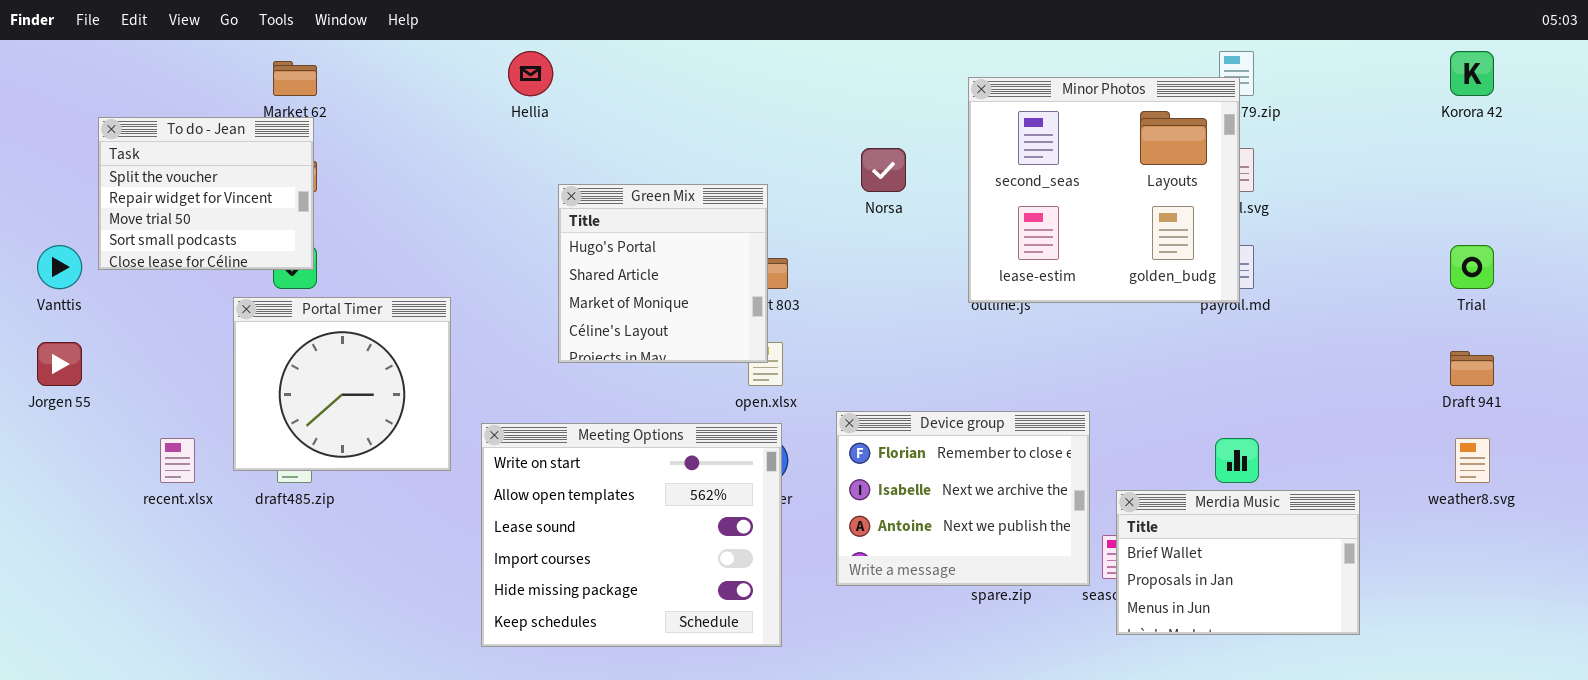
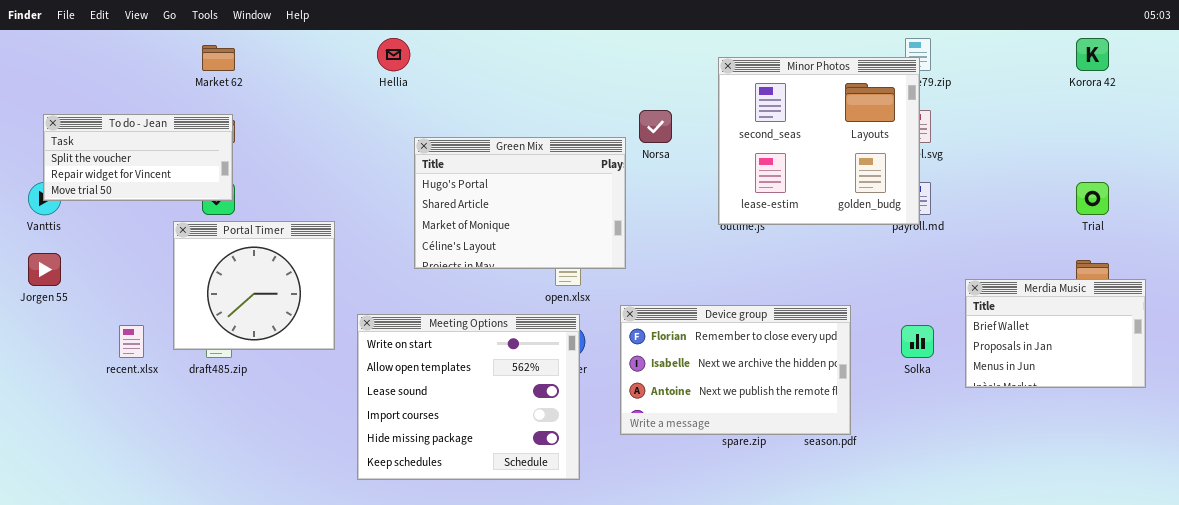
To do - Jean: [98,117,314,270] -> [43,114,233,201], resized
Green Mix: [558,184,768,363] -> [414,137,626,269], resized
Device group: [836,411,1090,586] -> [620,305,851,435], resized
Merdia Music: [1116,490,1360,635] -> [965,279,1146,388], moved

